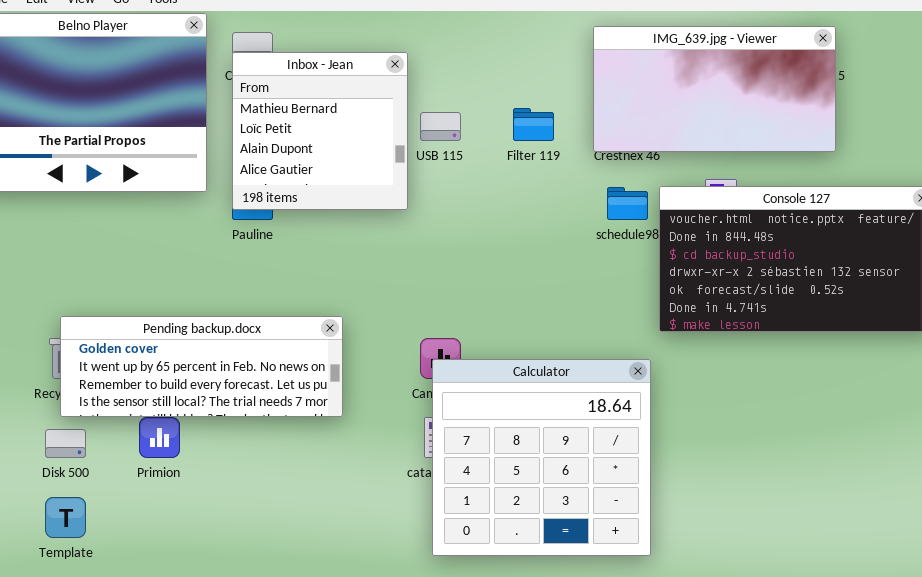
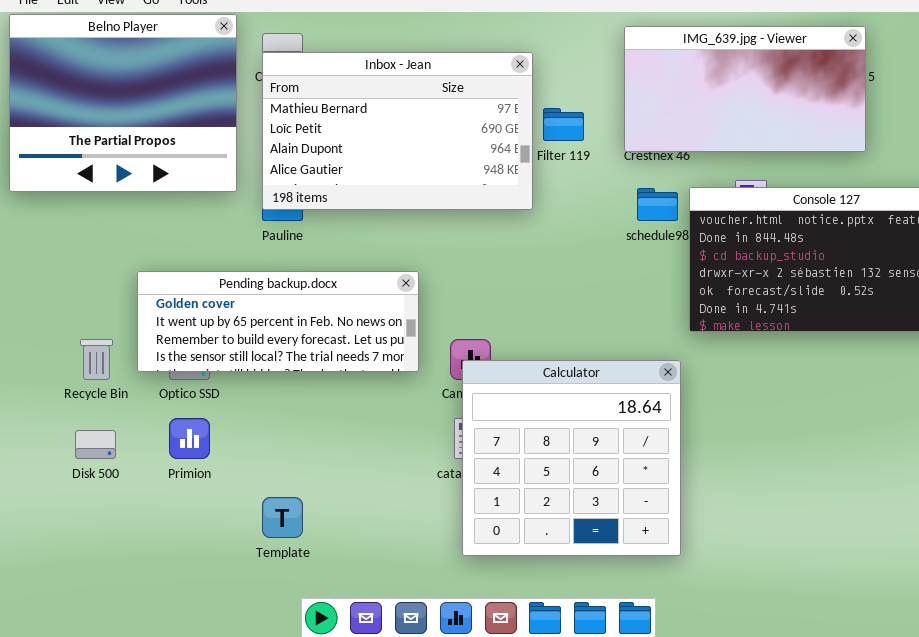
Inbox - Jean: [232,52,408,210] -> [262,52,533,210], resized
Pending backup.docx: [60,316,343,417] -> [137,271,419,372], moved
Template: [45,497,86,538] -> [262,497,303,538], moved

